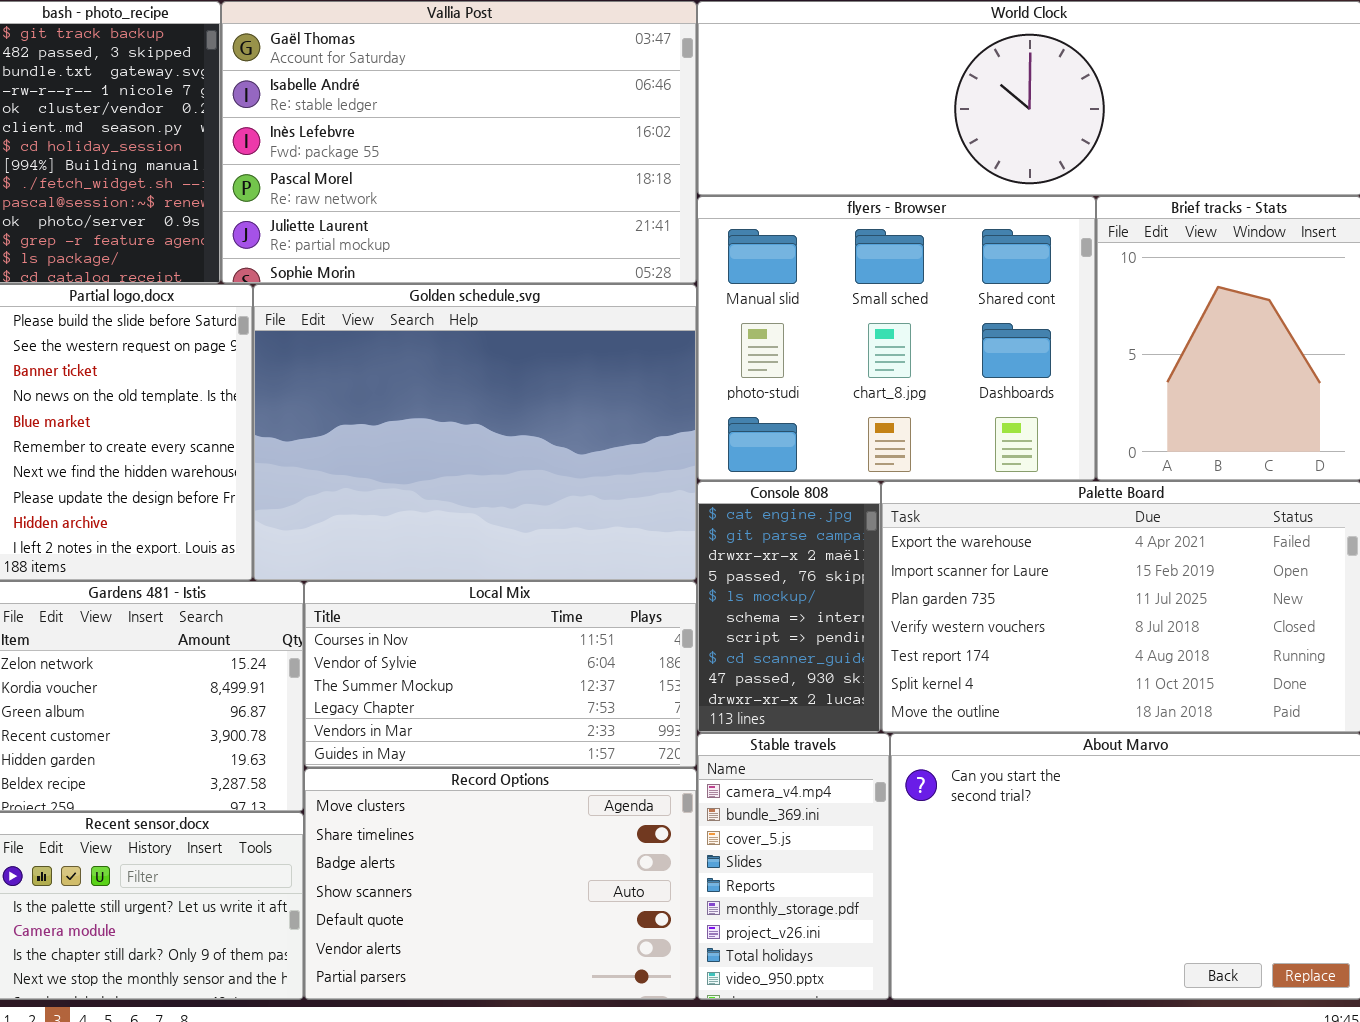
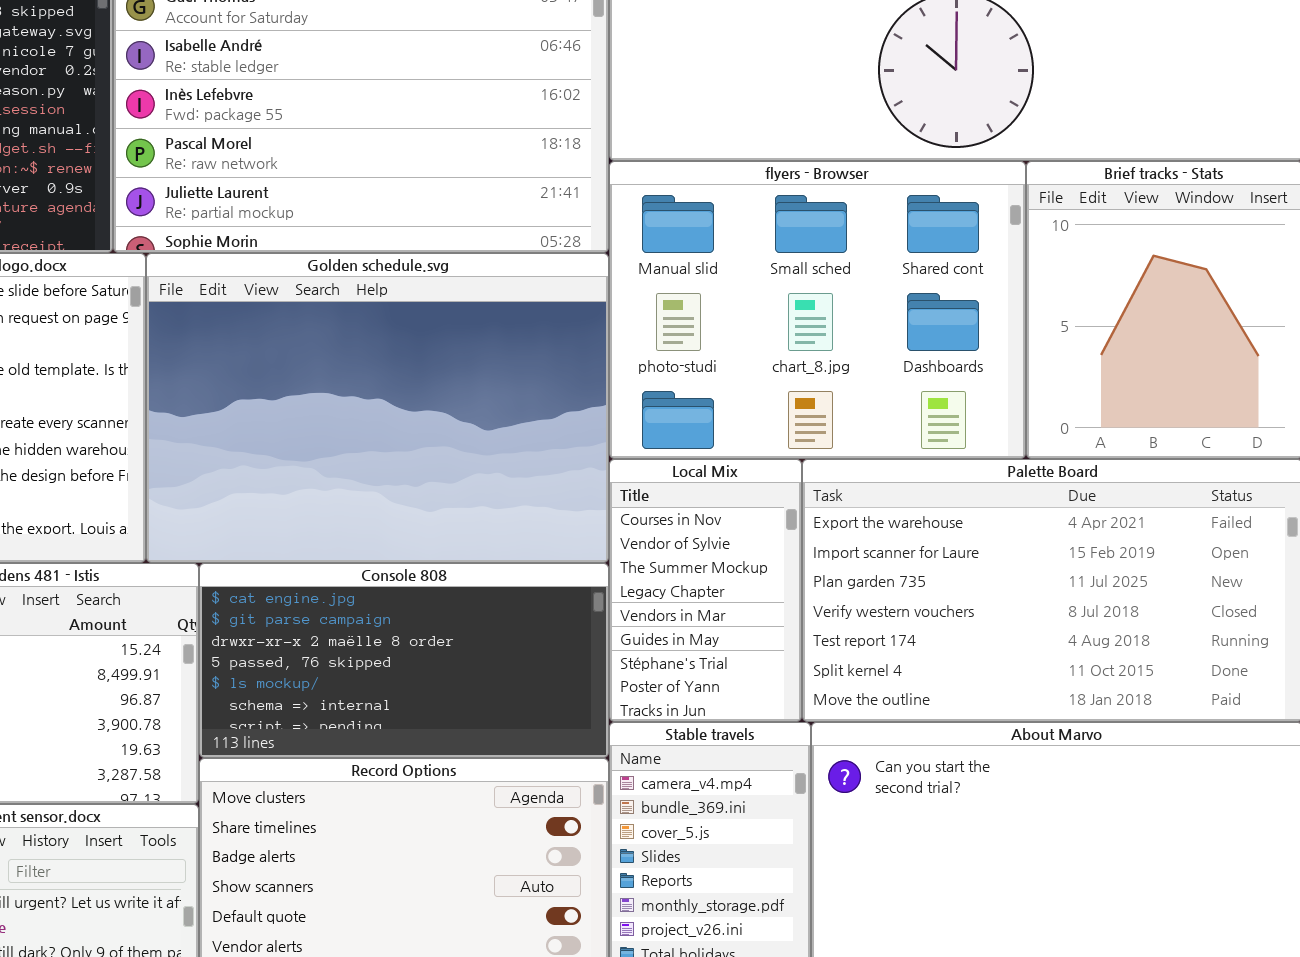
Console 808: [697,481,881,733] -> [199,563,609,758], moved, resized
Local Mix: [304,581,697,768] -> [609,459,802,722], moved, resized

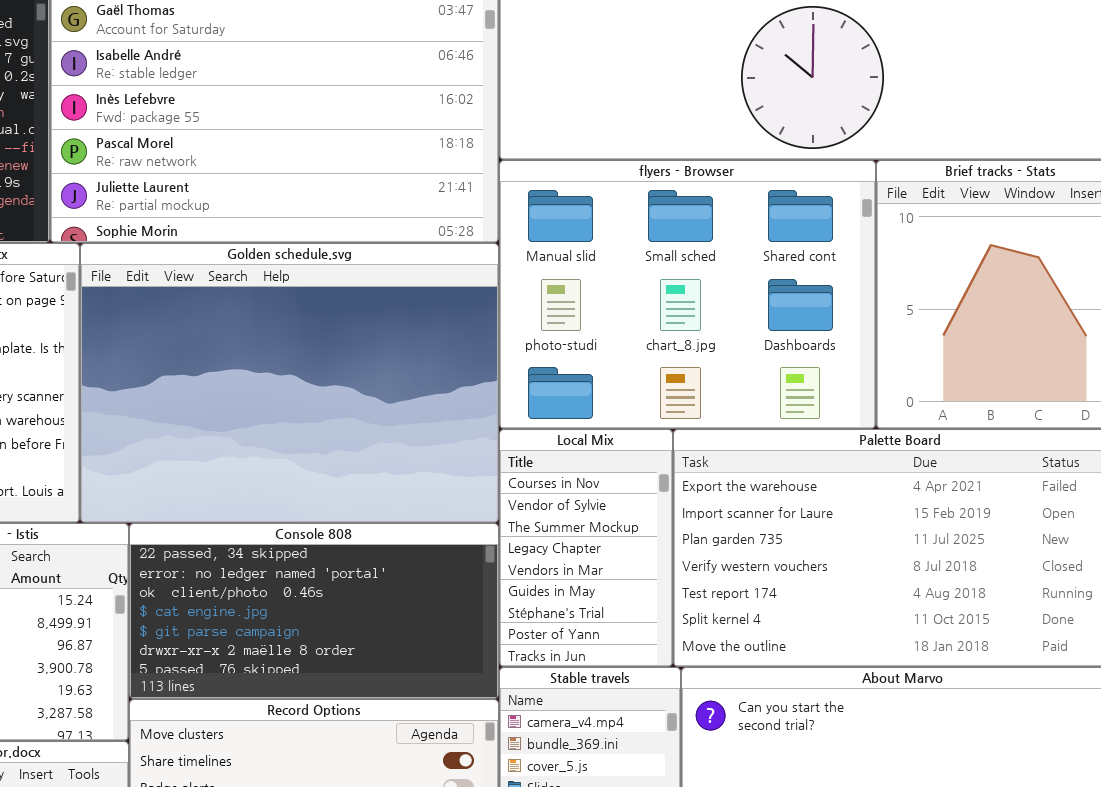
Console 808: [199,563,609,758] -> [129,523,499,699], scrolled up 3 rows

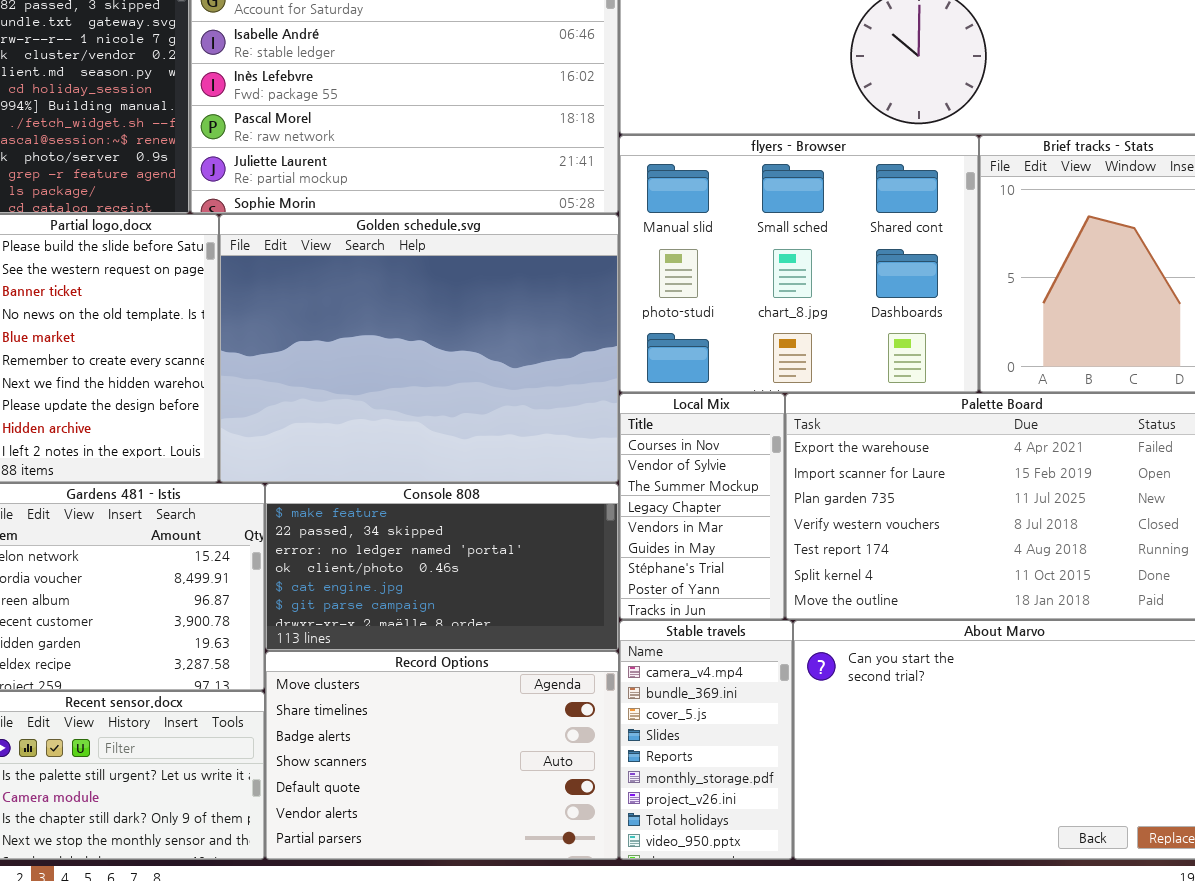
Console 808: [129,523,499,699] -> [265,483,619,651], scrolled up 1 row

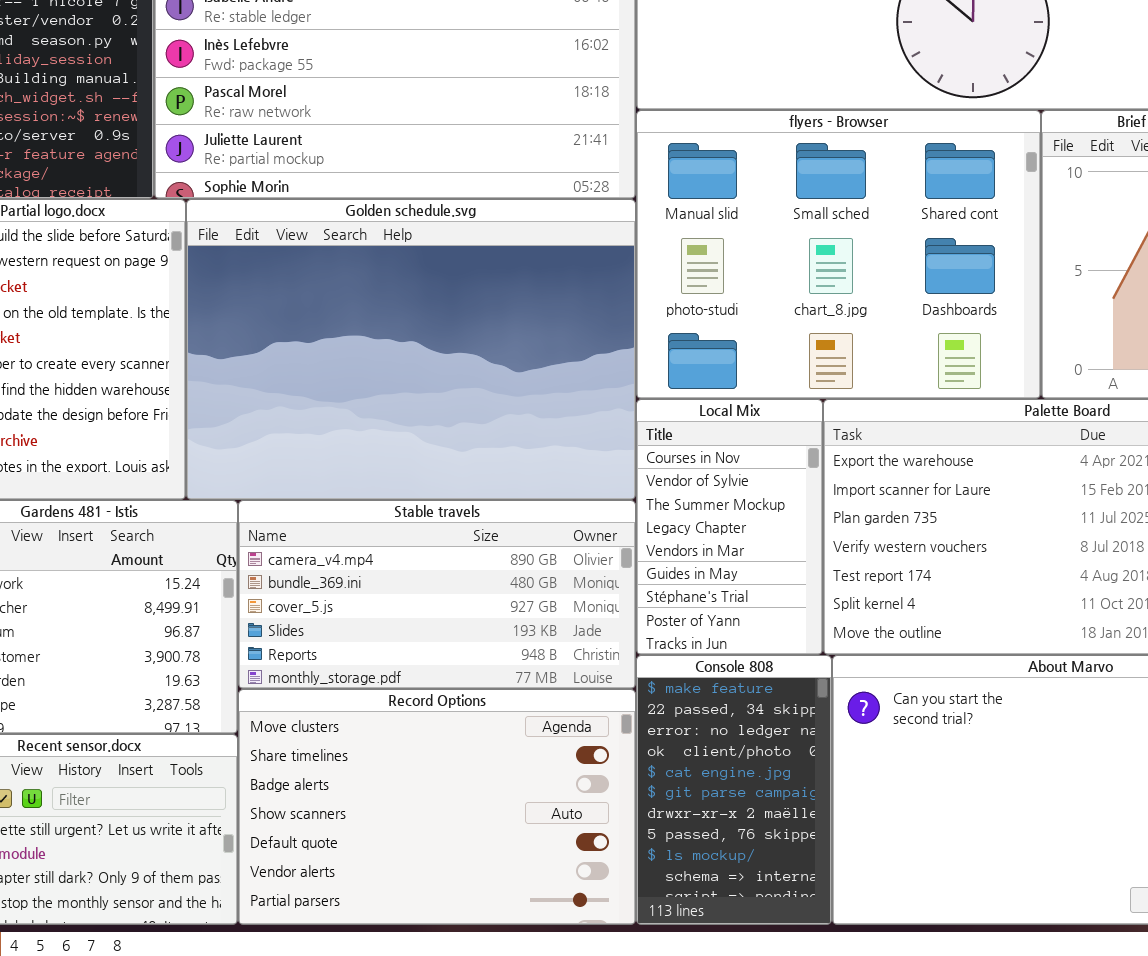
Console 808: [265,483,619,651] -> [636,655,832,925], moved, resized
Stable travels: [619,620,793,860] -> [238,500,636,689], moved, resized

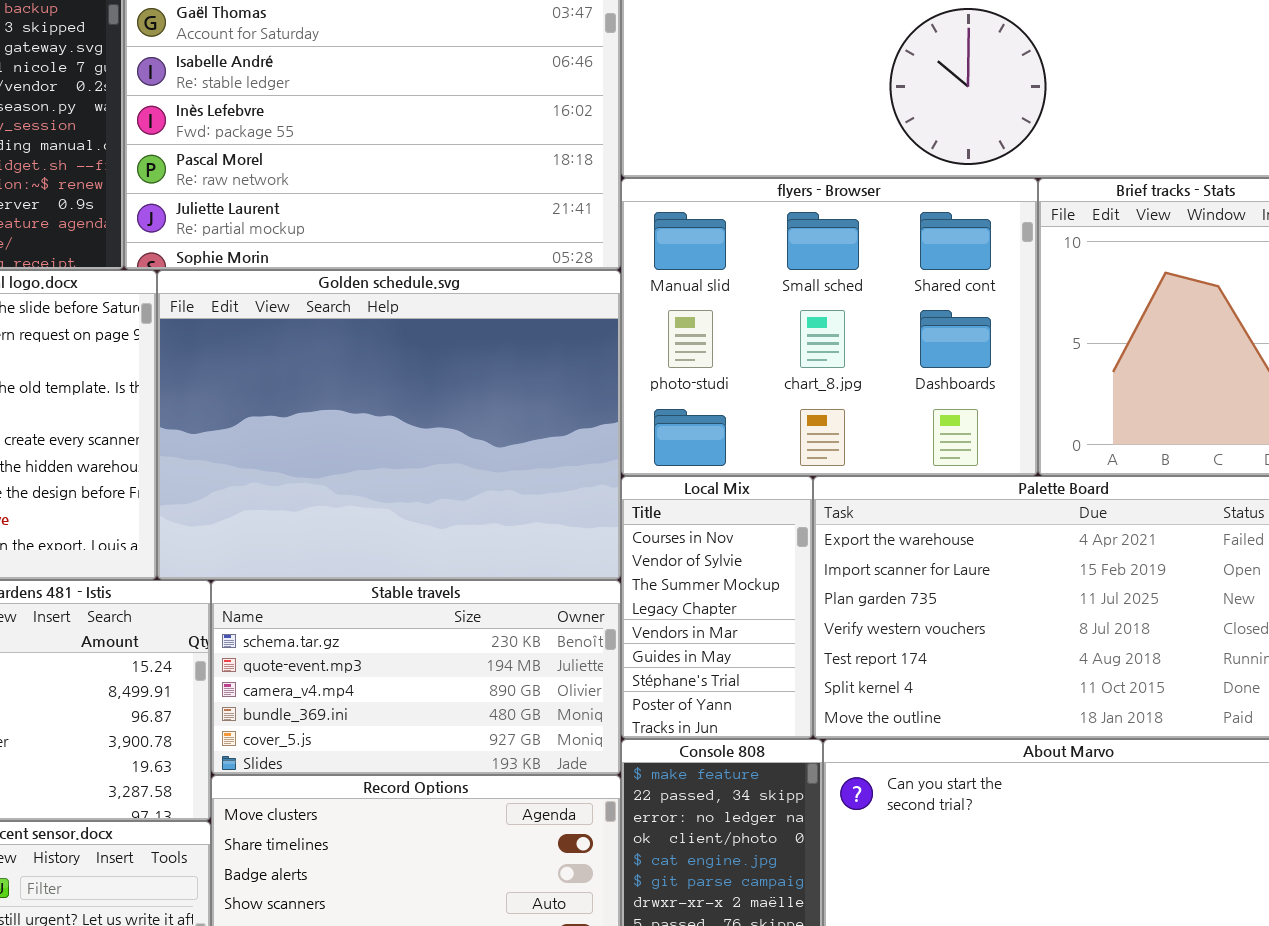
Stable travels: [238,500,636,689] -> [211,580,621,775], scrolled up 2 rows

